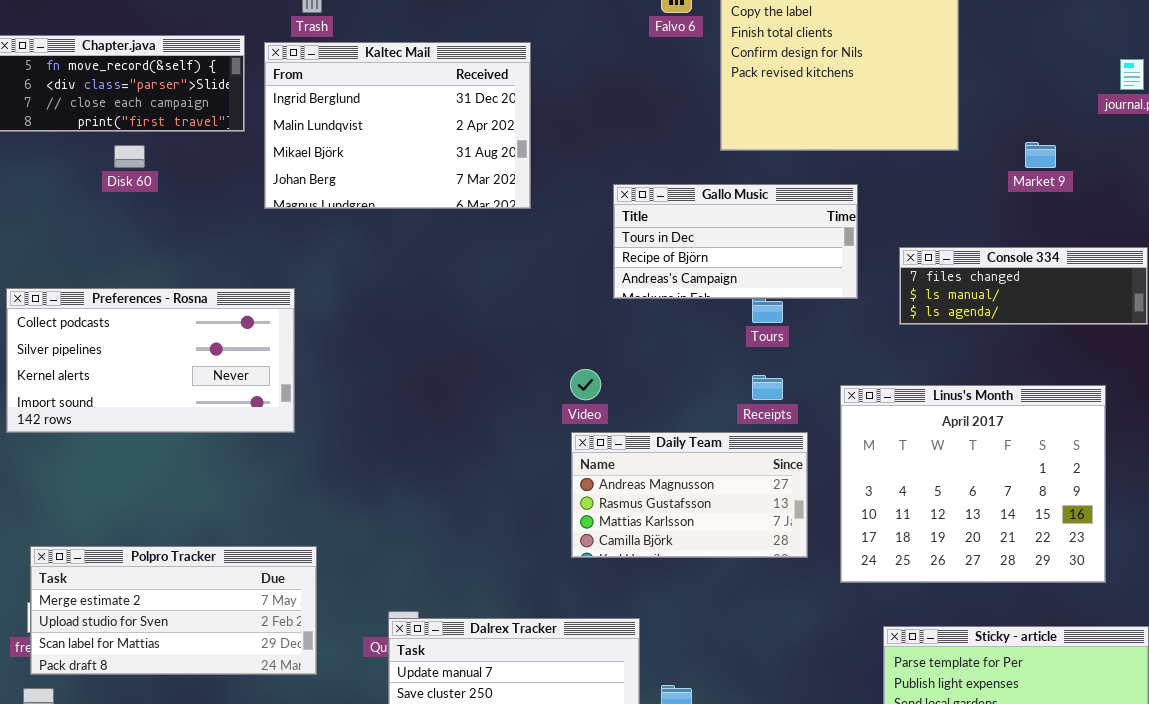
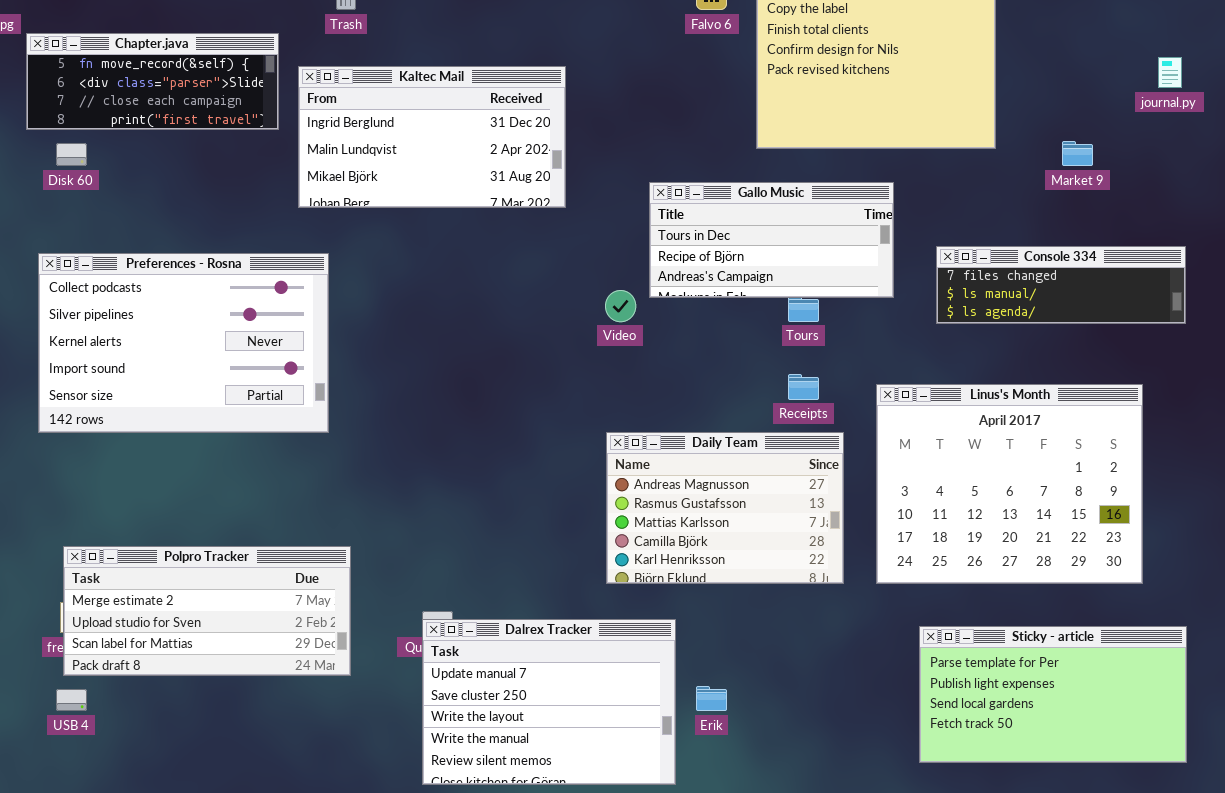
Kaltec Mail: [264,42,531,209] -> [298,66,566,208], resized
Disk 60: [114,145,145,168] -> [56,143,87,166], moved
Preferences - Rosna: [6,288,295,433] -> [38,253,329,433], resized
Video: [570,369,601,400] -> [605,290,636,322], moved
Daily Team: [571,432,808,558] -> [606,432,844,584], resized

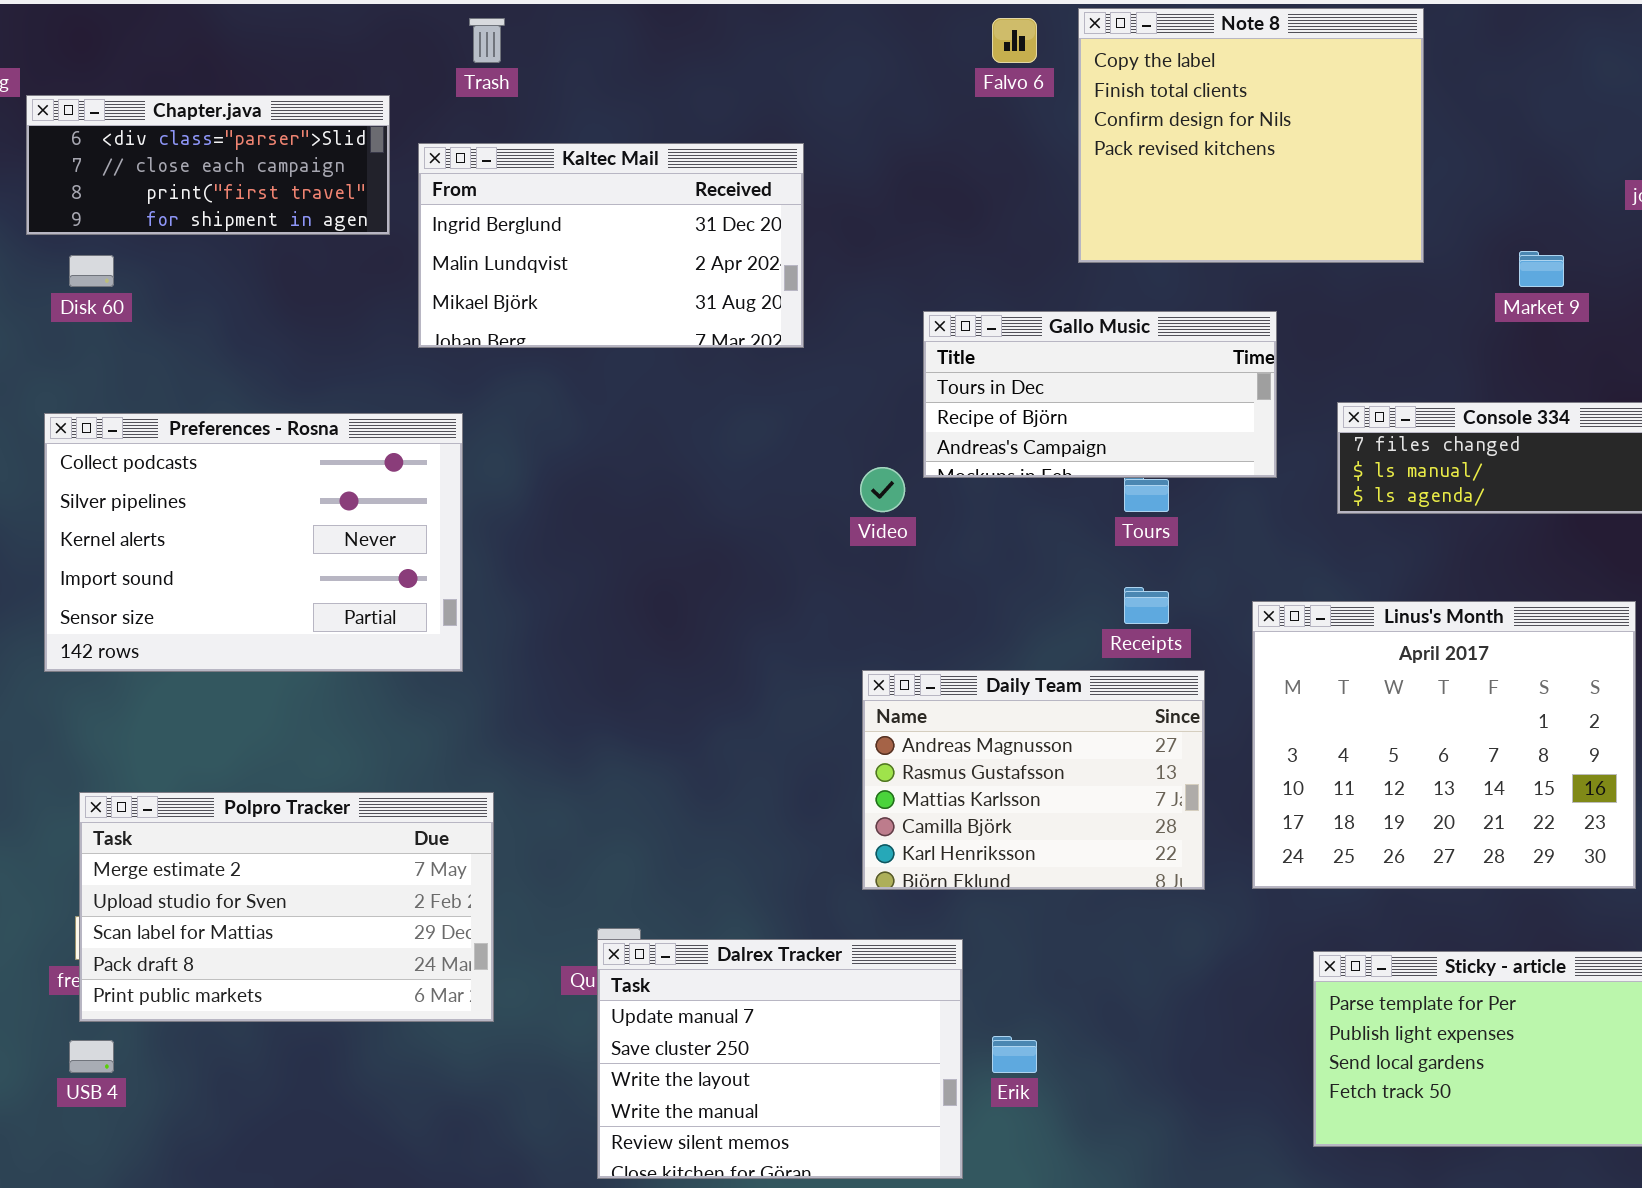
Chapter.java: [26,33,279,130] -> [26,95,390,235], scrolled down 1 row
Polpro Tracker: [63,546,351,676] -> [79,792,494,1022], resized

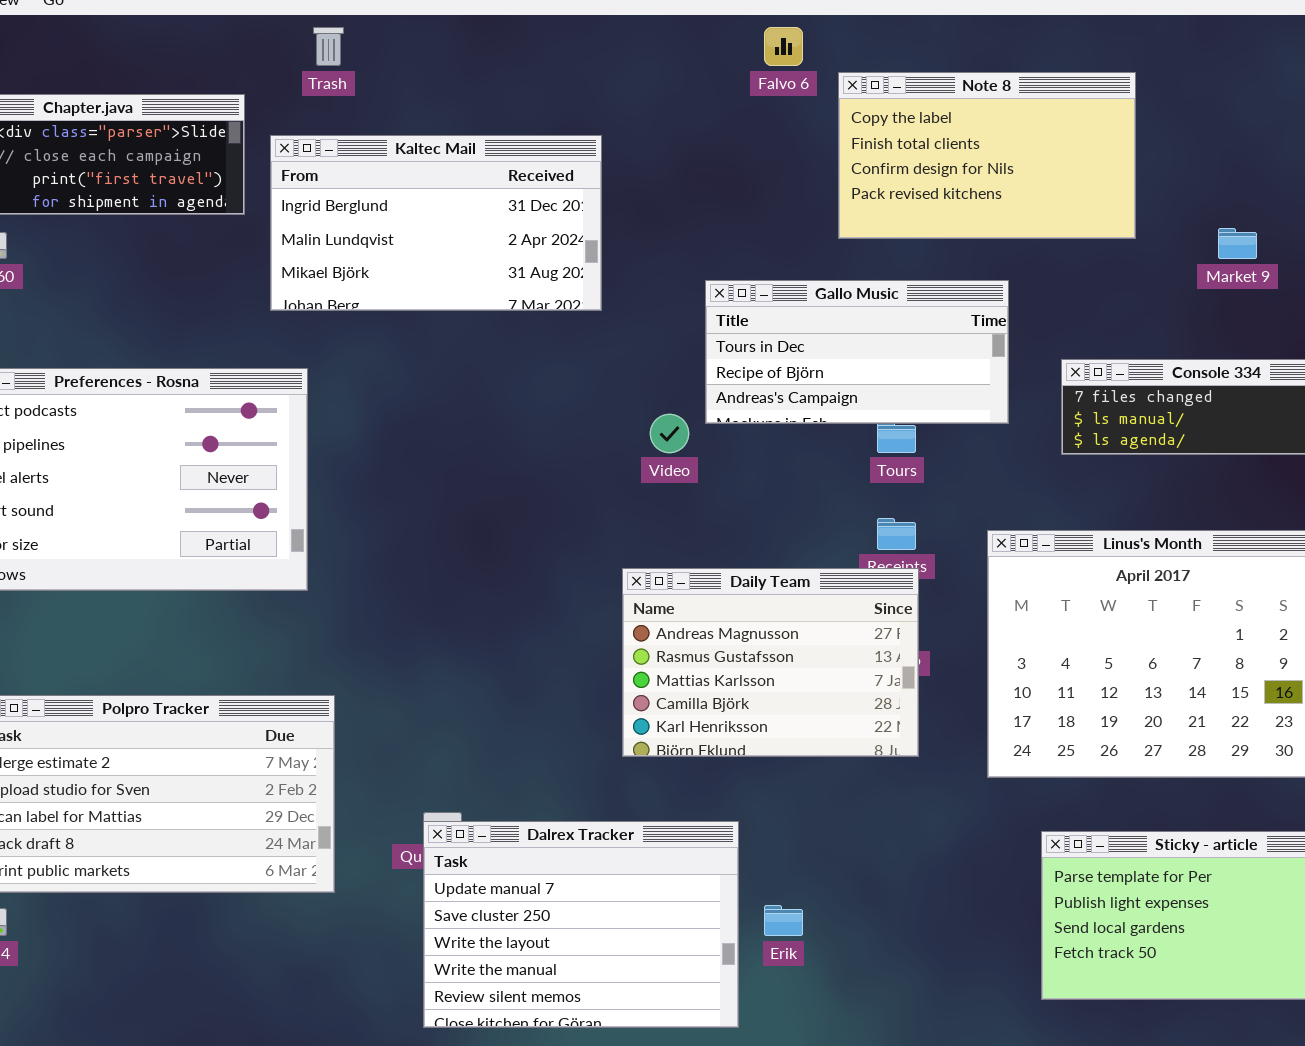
Note 8: [1078,8,1424,263] -> [838,72,1136,239], resized
Daily Team: [862,670,1205,890] -> [622,568,919,757], moved

